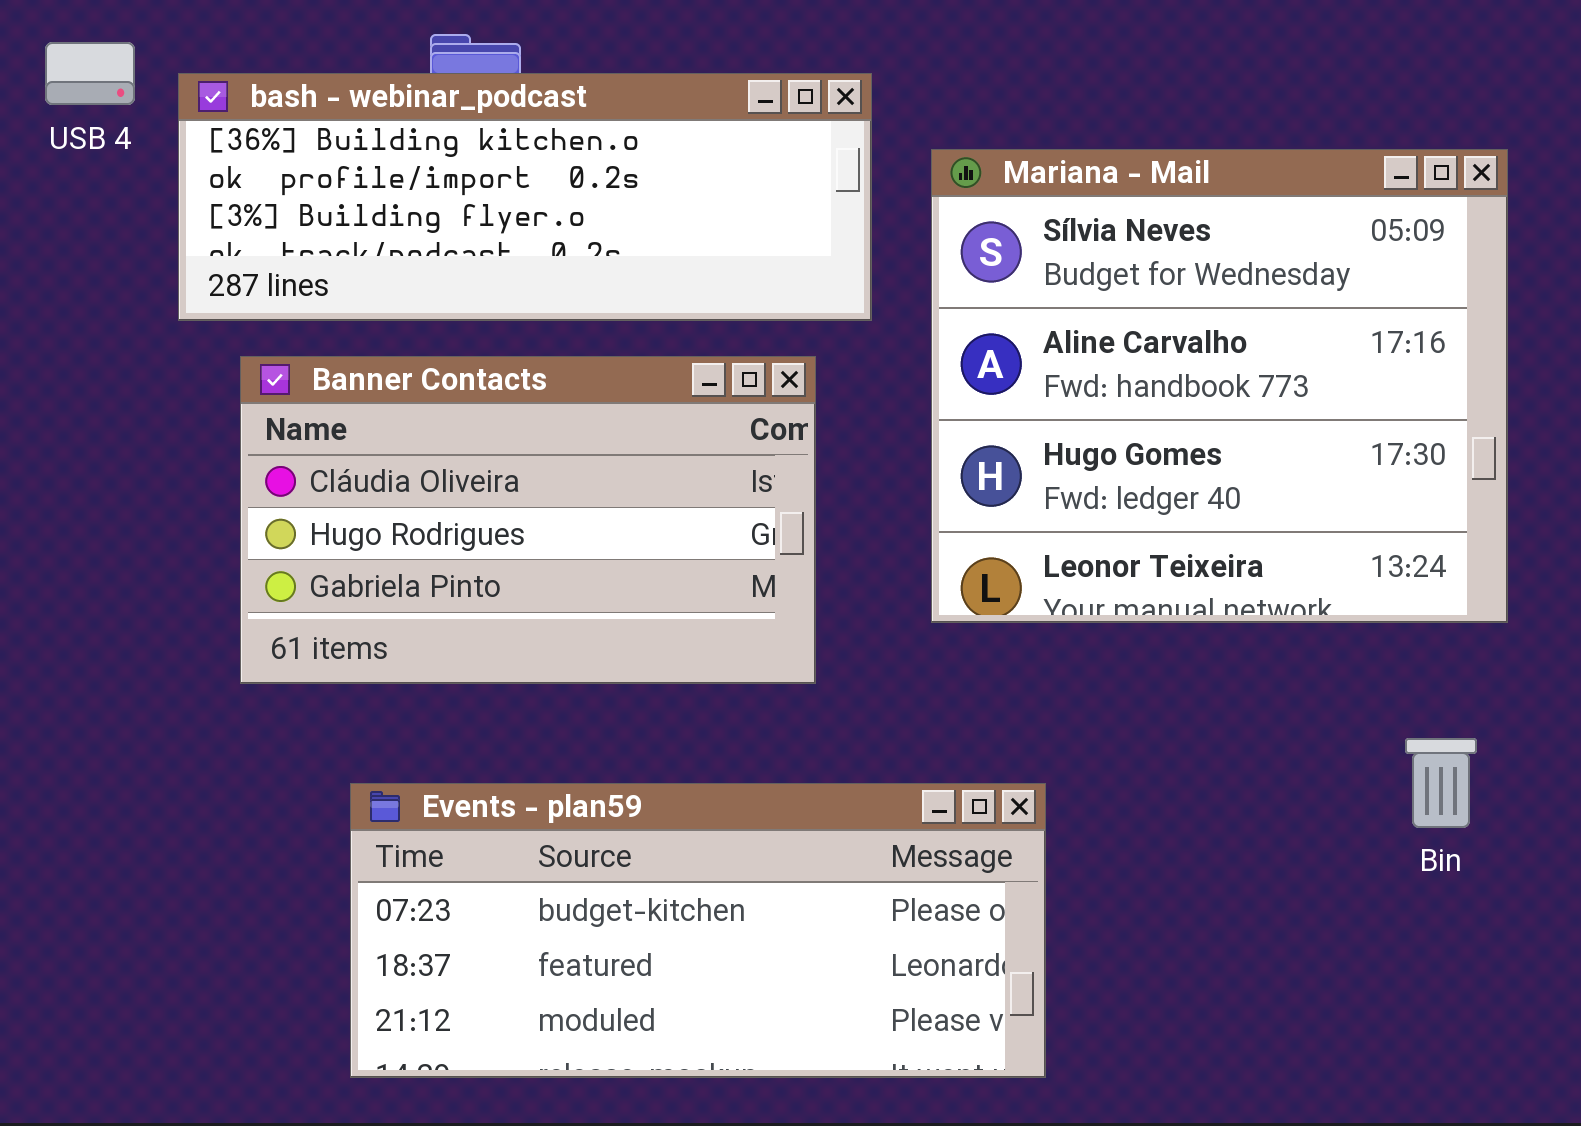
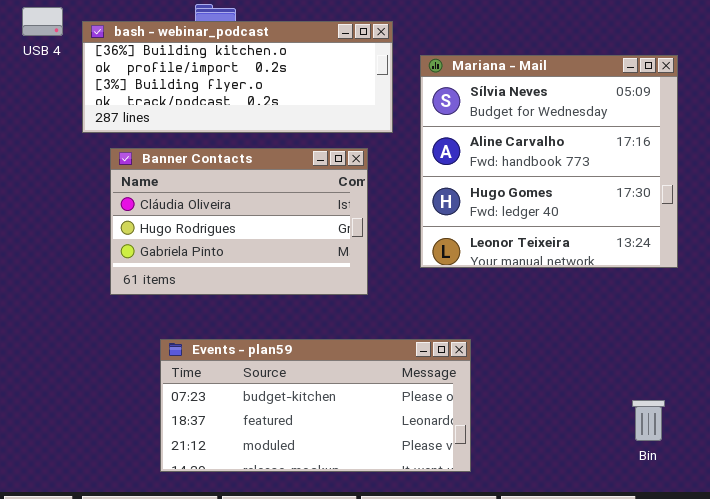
Bin: [1405,738,1477,828] -> [632,400,665,441], moved

